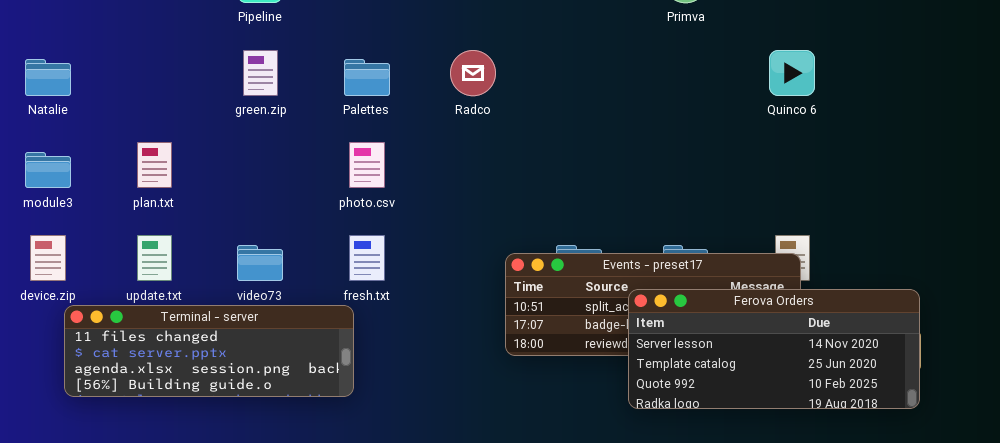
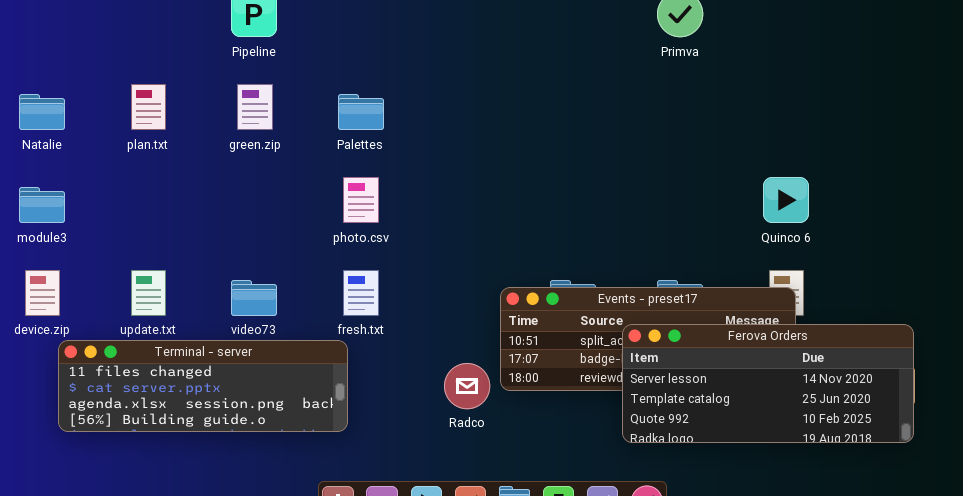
Radco: [450,50,496,96] -> [444,363,490,409], moved
Quinco 6: [769,50,815,96] -> [763,177,809,223], moved
plan.txt: [137,142,172,188] -> [131,84,166,130], moved

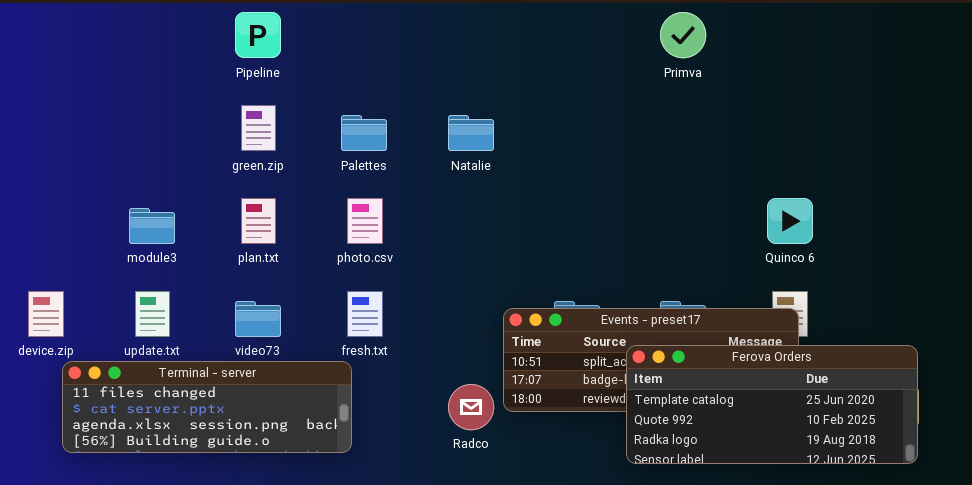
plan.txt: [131,84,166,130] -> [241,198,276,244], moved
Natalie: [19,94,65,130] -> [448,115,494,151], moved
module3: [19,187,65,223] -> [129,208,175,244], moved
Ferova Orders: [622,324,914,443] -> [626,345,918,464], scrolled down 1 row

